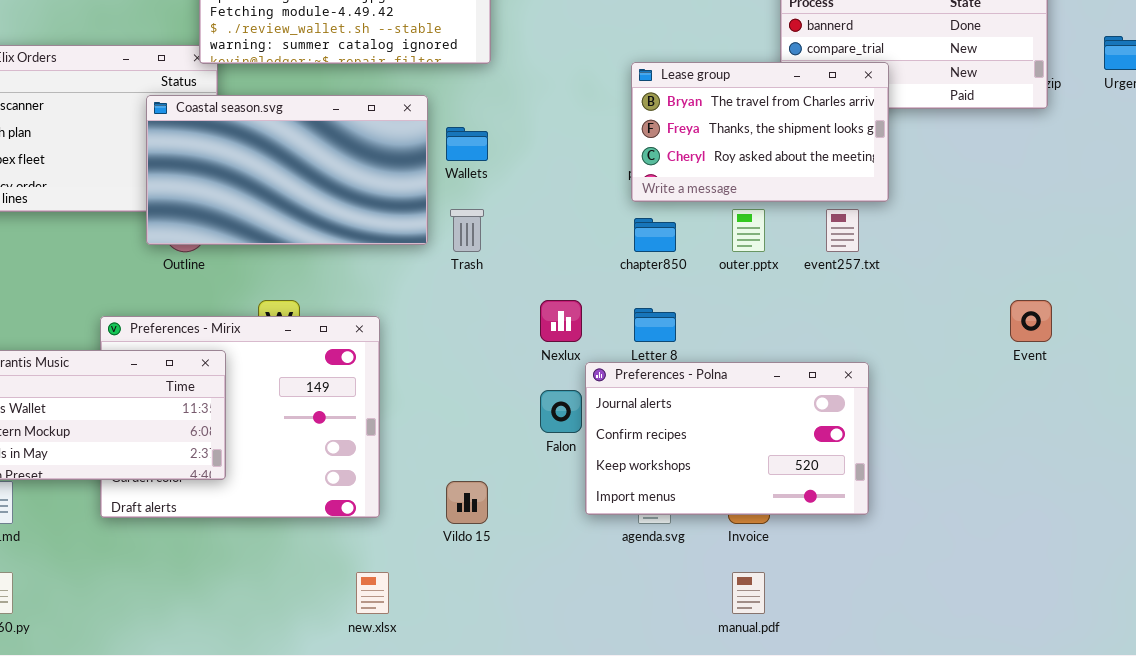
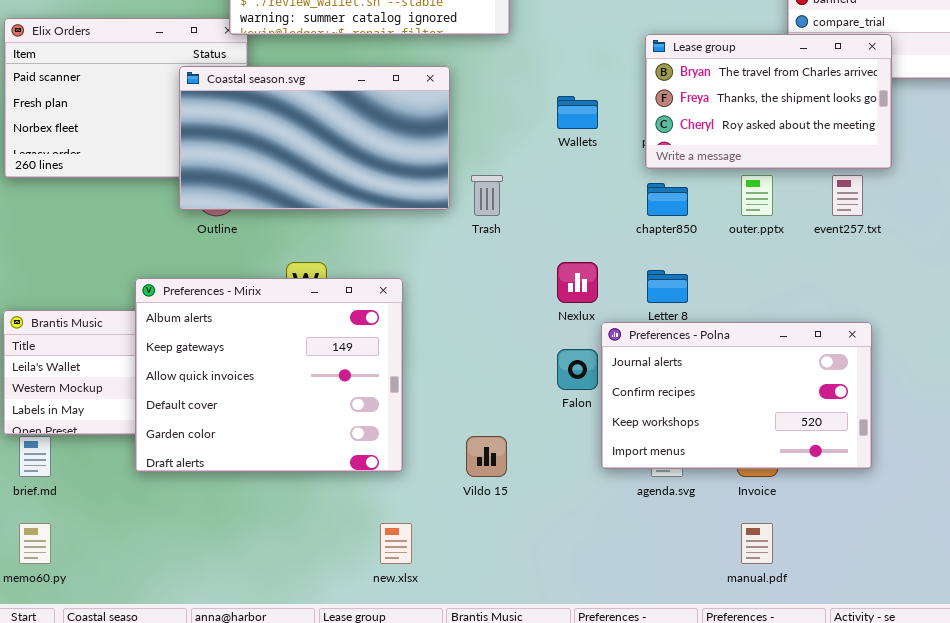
Wallets: [446,127,488,161] -> [557,96,598,129], moved
Preferences - Mirix: [100,316,380,518] -> [135,278,403,472], raised

